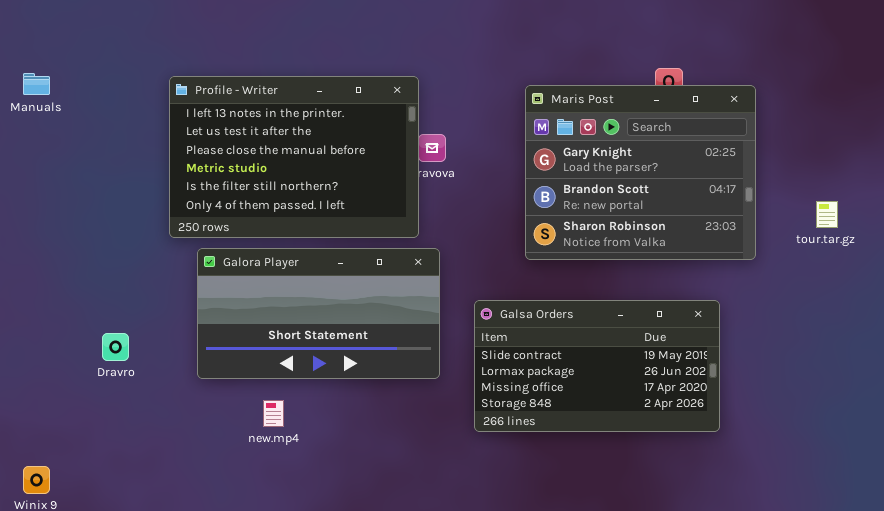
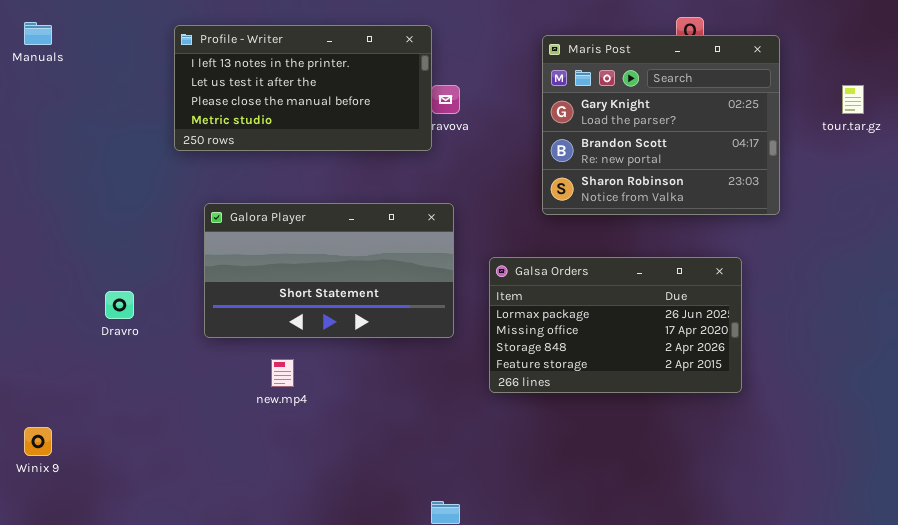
Profile - Writer: [169,76,419,238] -> [174,25,432,151], resized
tour.tar.gz: [816,201,838,228] -> [842,85,864,114], moved
Galsa Orders: [474,300,720,432] -> [489,257,742,393], scrolled down 1 row

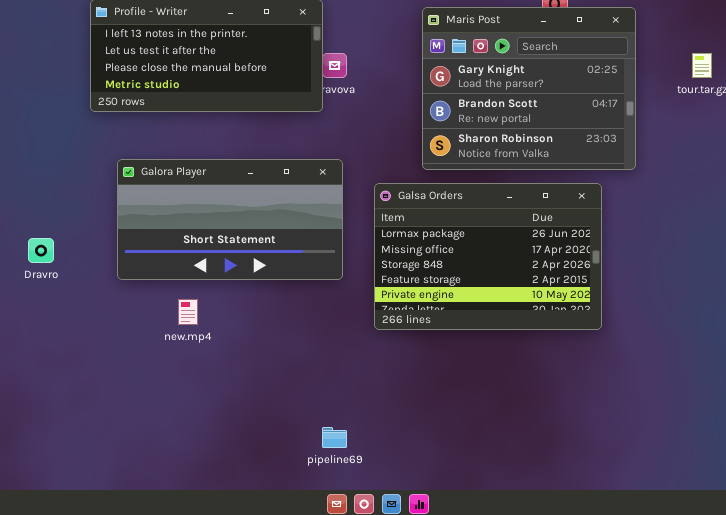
Galsa Orders: [489,257,742,393] -> [374,183,602,330], resized

